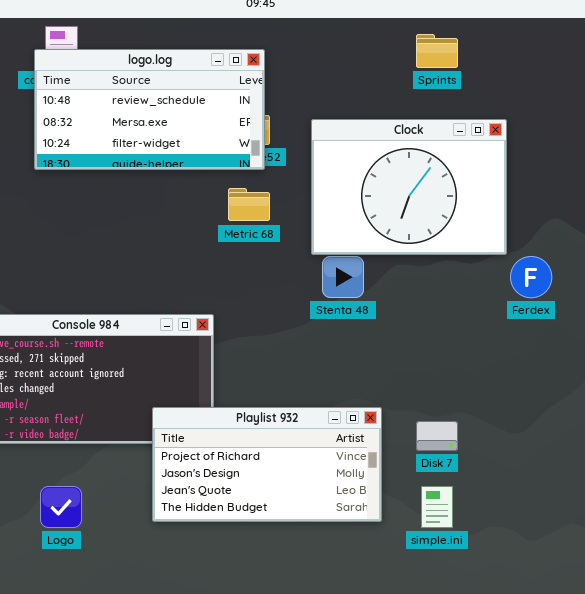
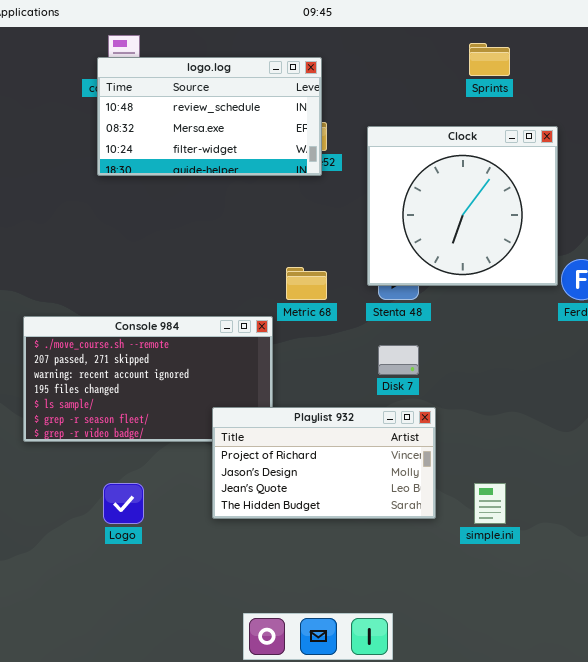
Clock: [311,119,507,255] -> [367,126,558,286], resized
Metric 68: [228,188,270,221] -> [286,267,327,300], moved
Disk 7: [416,421,458,451] -> [378,345,419,375], moved

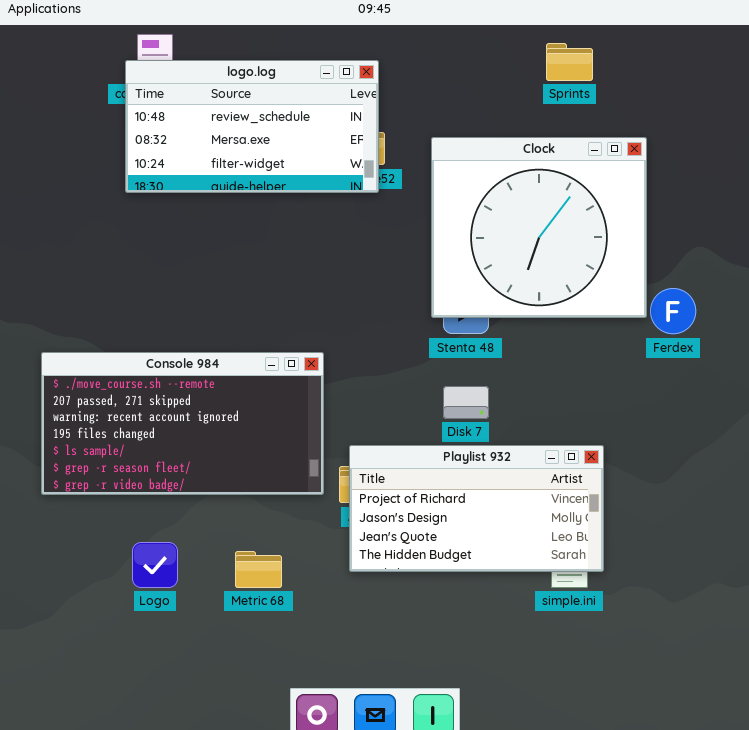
Metric 68: [286,267,327,300] -> [235,551,282,588], moved
Playlist 932: [212,407,436,519] -> [349,445,604,572], moved

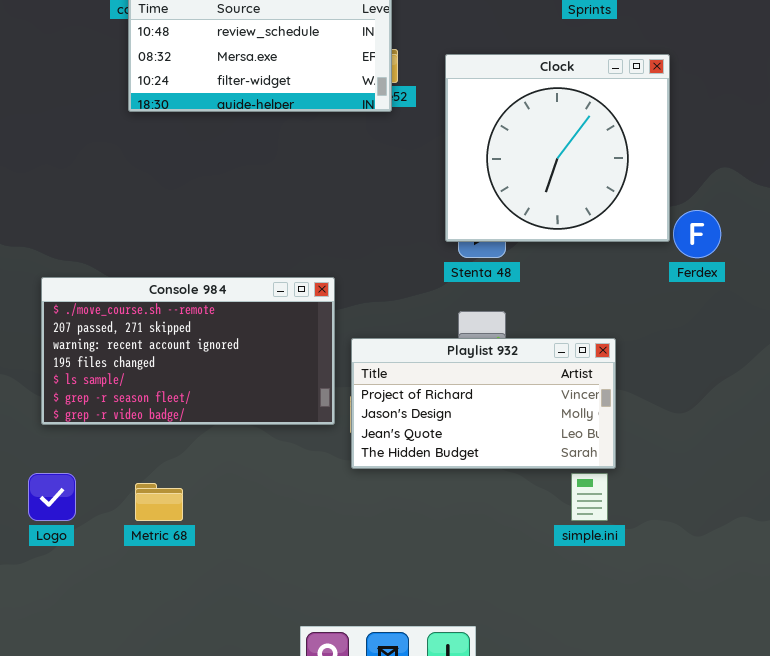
Playlist 932: [349,445,604,572] -> [351,338,616,469], moved
Logo: [132,542,178,588] -> [28,473,76,521], moved
Metric 68: [235,551,282,588] -> [135,483,183,521], moved

